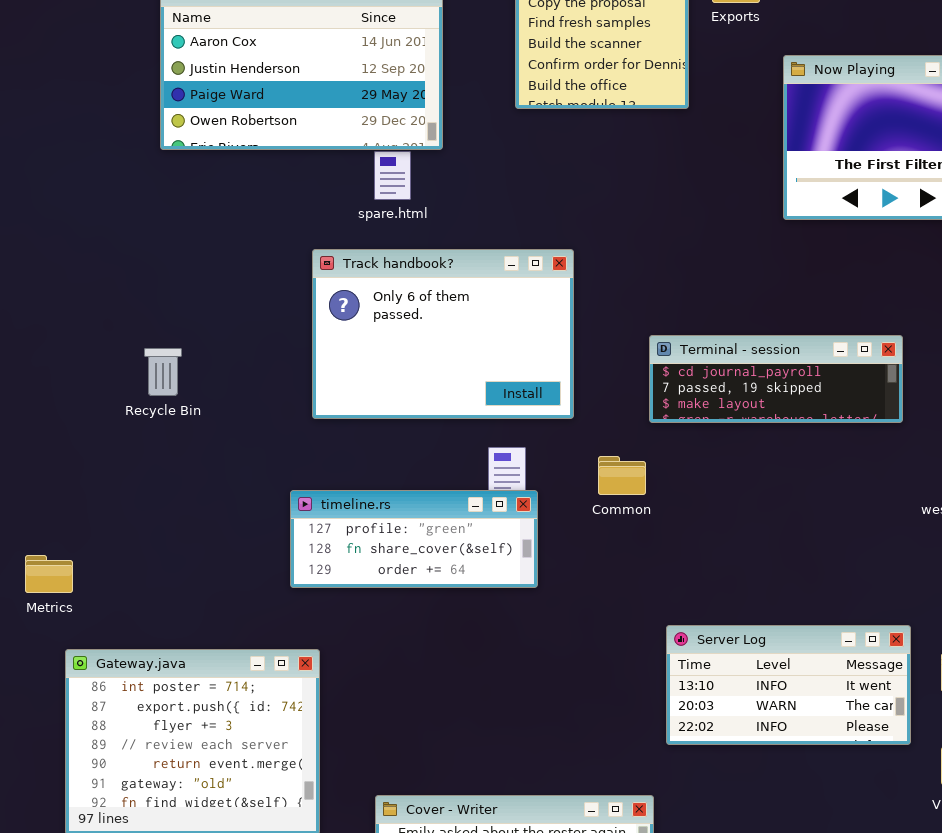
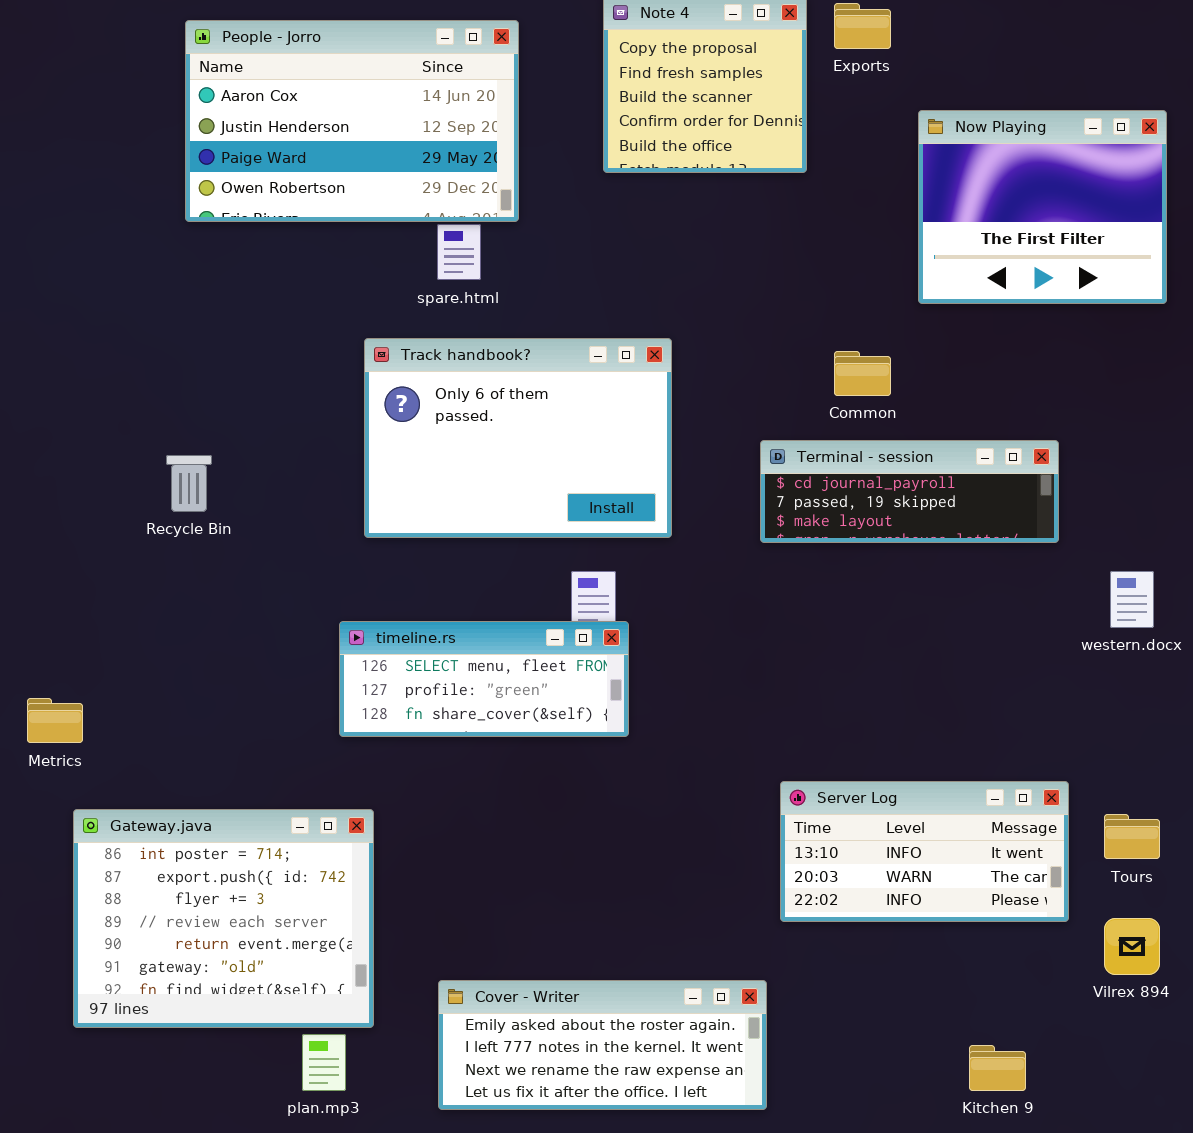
Common: [598,456,646,495] -> [834,351,891,396], moved
timeline.rs: [290,490,538,588] -> [339,621,629,737], scrolled up 1 row

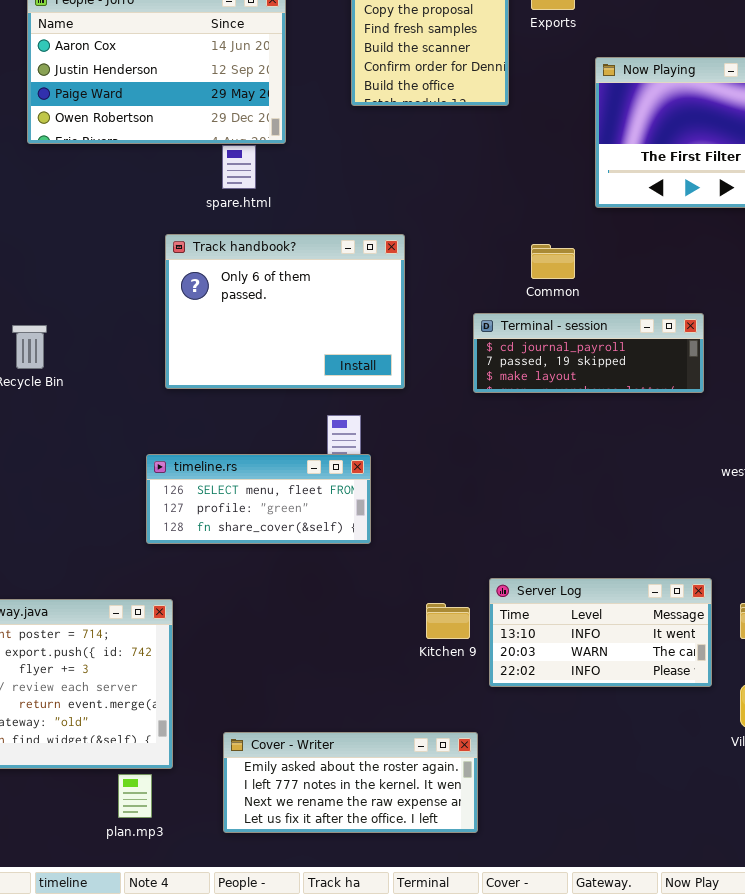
Kitchen 9: [969,1045,1026,1091] -> [426,603,470,639], moved

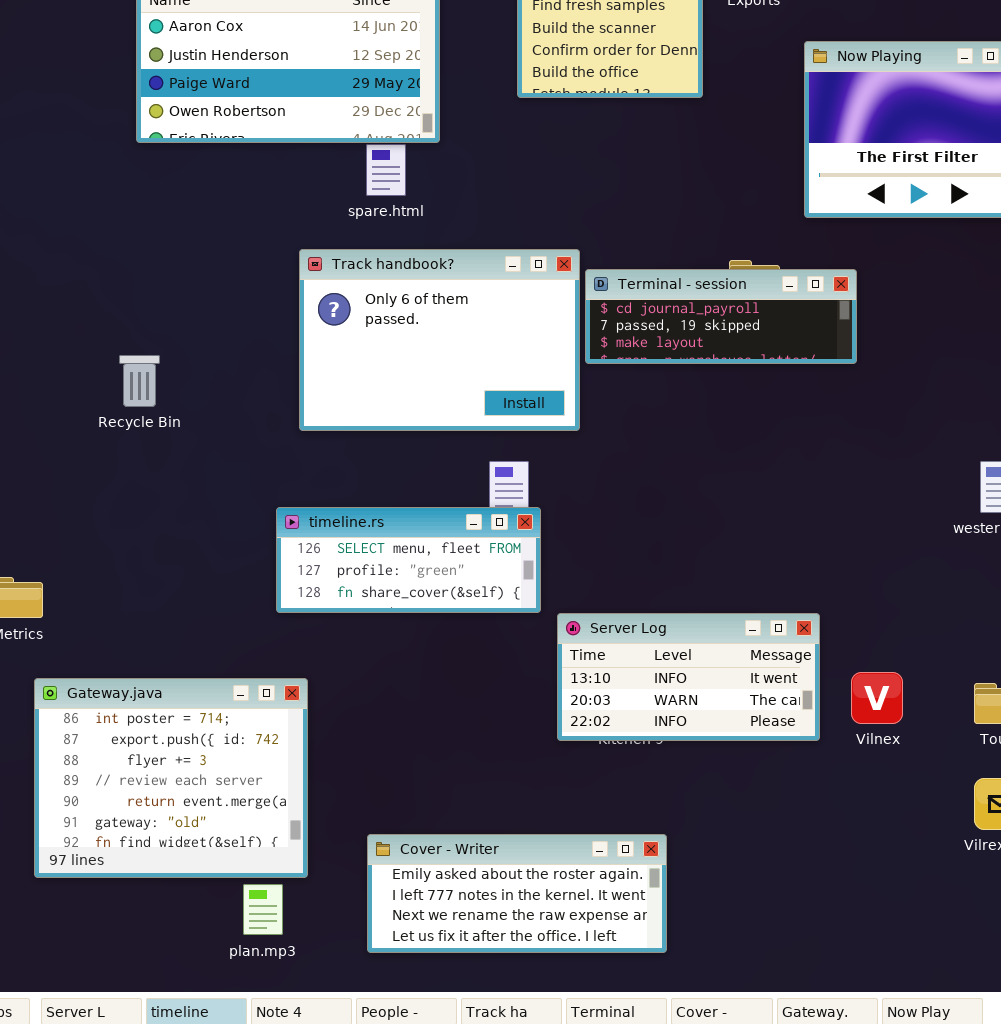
Terminal - session: [473,313,704,393] -> [585,269,857,364], moved
Server Log: [489,578,712,687] -> [557,613,820,741], moved

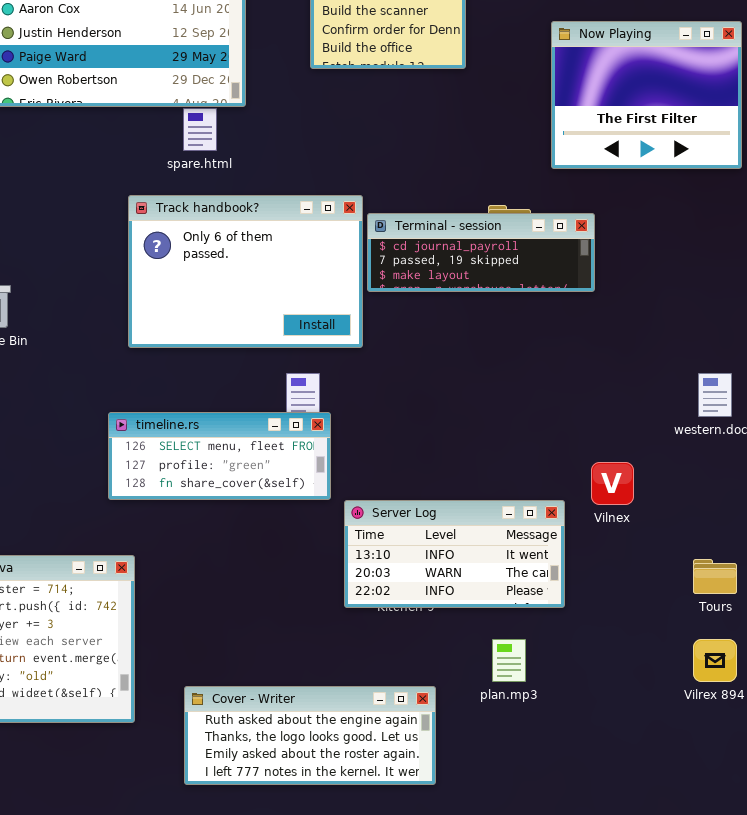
Vilnex: [851,672,903,724] -> [591,462,634,505], moved
Cover - Writer: [367,834,667,953] -> [184,686,436,785], scrolled up 2 rows
plan.mp3: [243,884,283,935] -> [492,639,526,682], moved

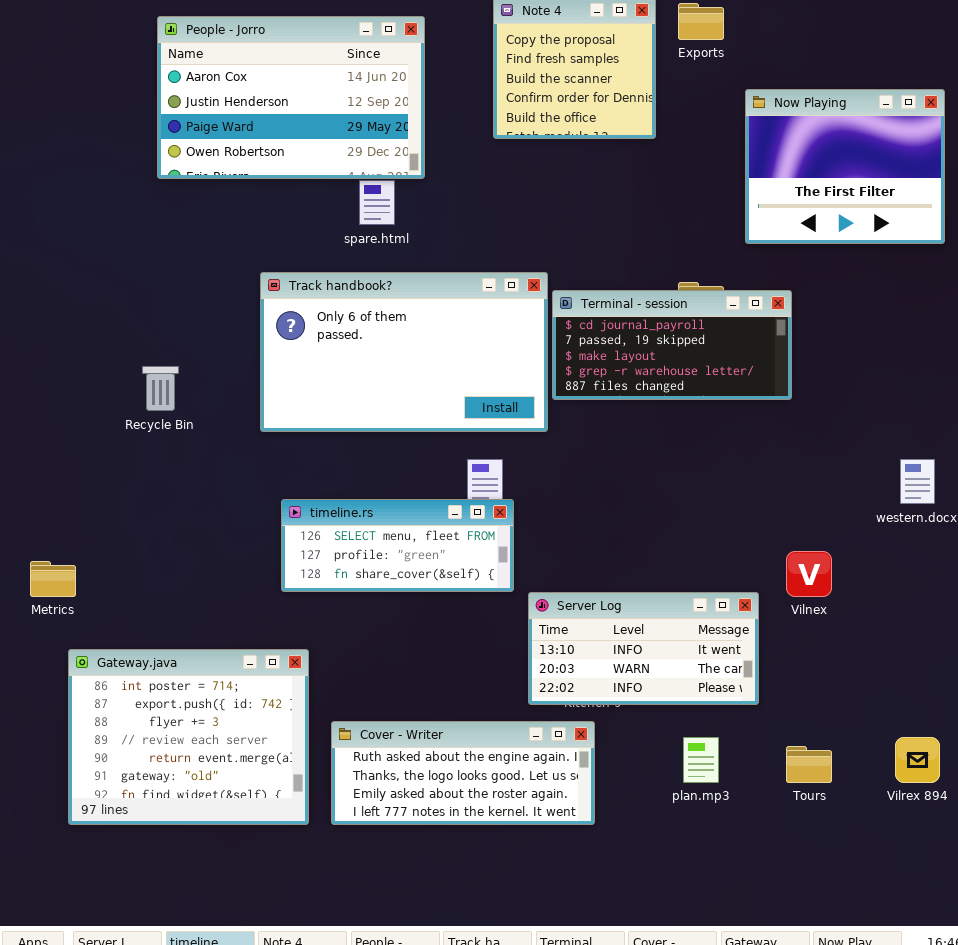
Track handbook?: [128,195,363,348] -> [260,272,548,432], resized
Terminal - session: [367,213,595,292] -> [552,290,792,400], resized
Tours: [693,559,737,594] -> [786,746,832,783], moved
Cover - Writer: [184,686,436,785] -> [331,721,595,825], moved

